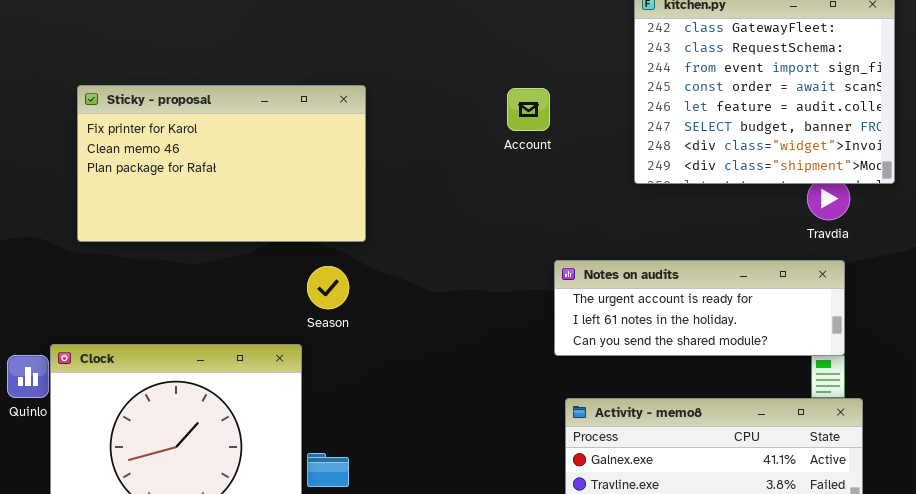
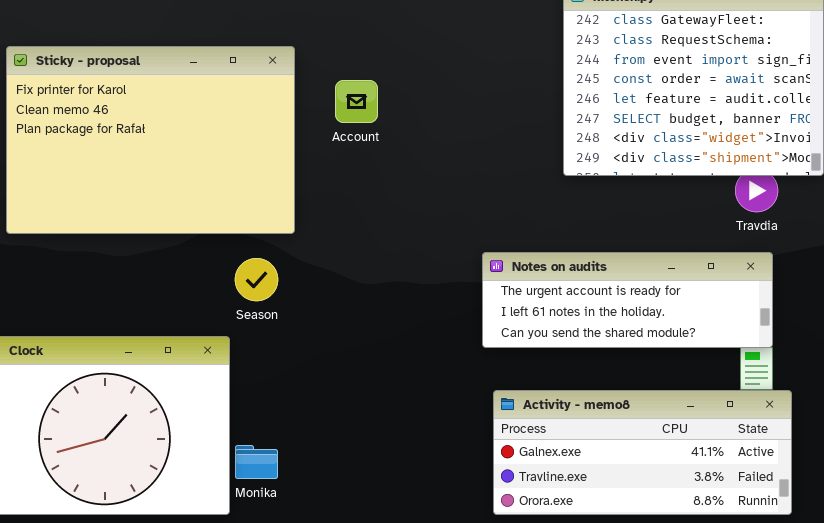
Sticky - proposal: [77,85,366,242] -> [6,46,295,234], resized
Account: [507,88,550,131] -> [335,80,378,123], moved

